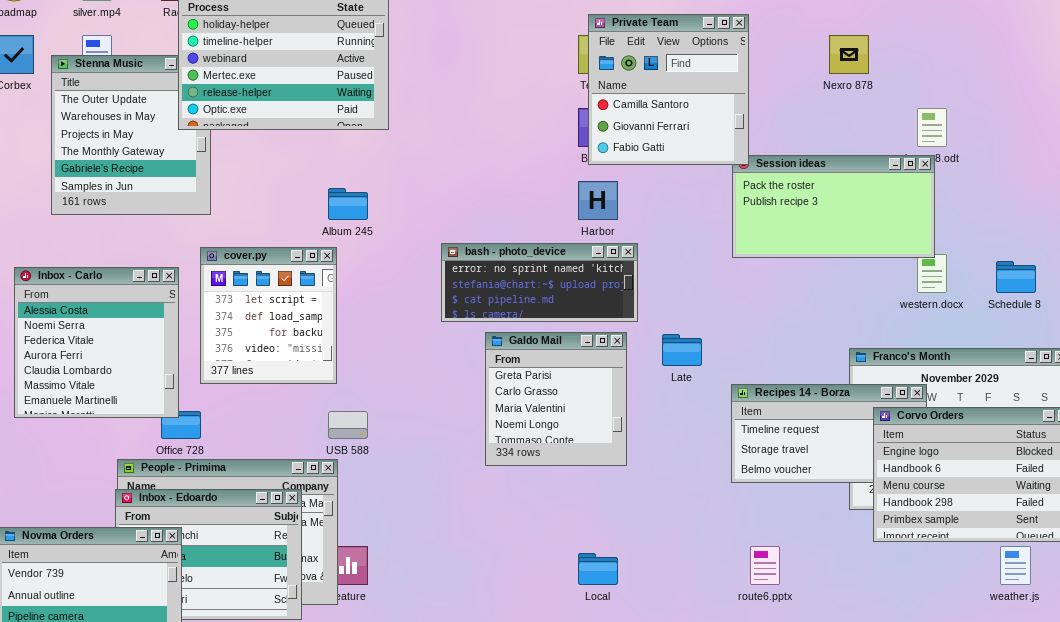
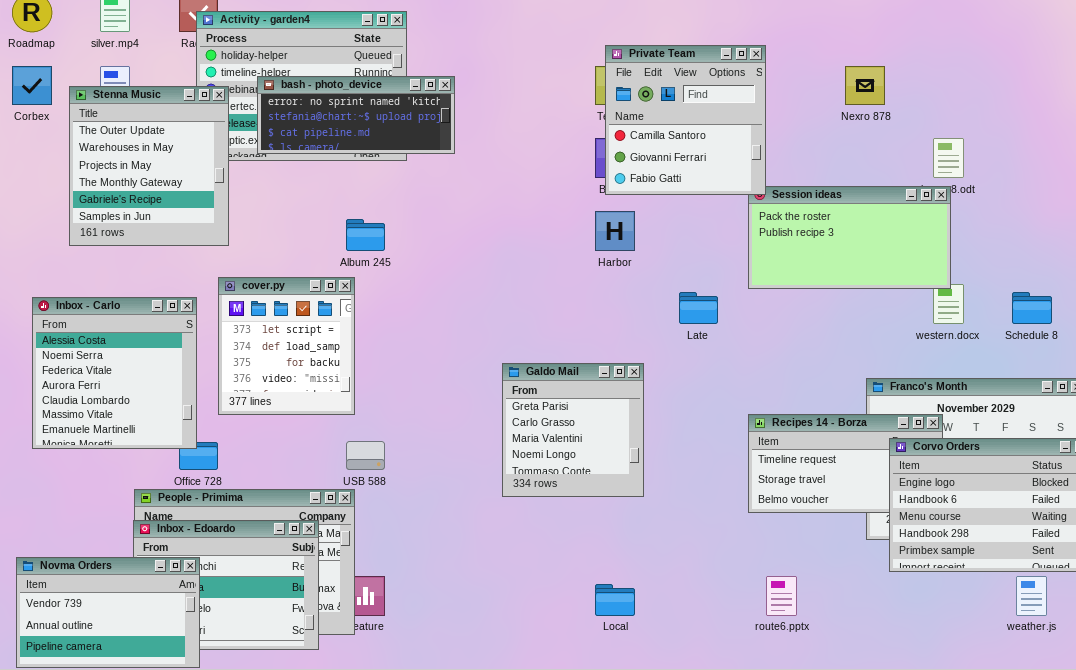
Stenna Music: [51,55,211,215] -> [69,86,229,246], raised
bash - photo_device: [441,243,638,322] -> [257,76,455,154], moved
Late: [662,334,702,366] -> [679,292,718,324], moved

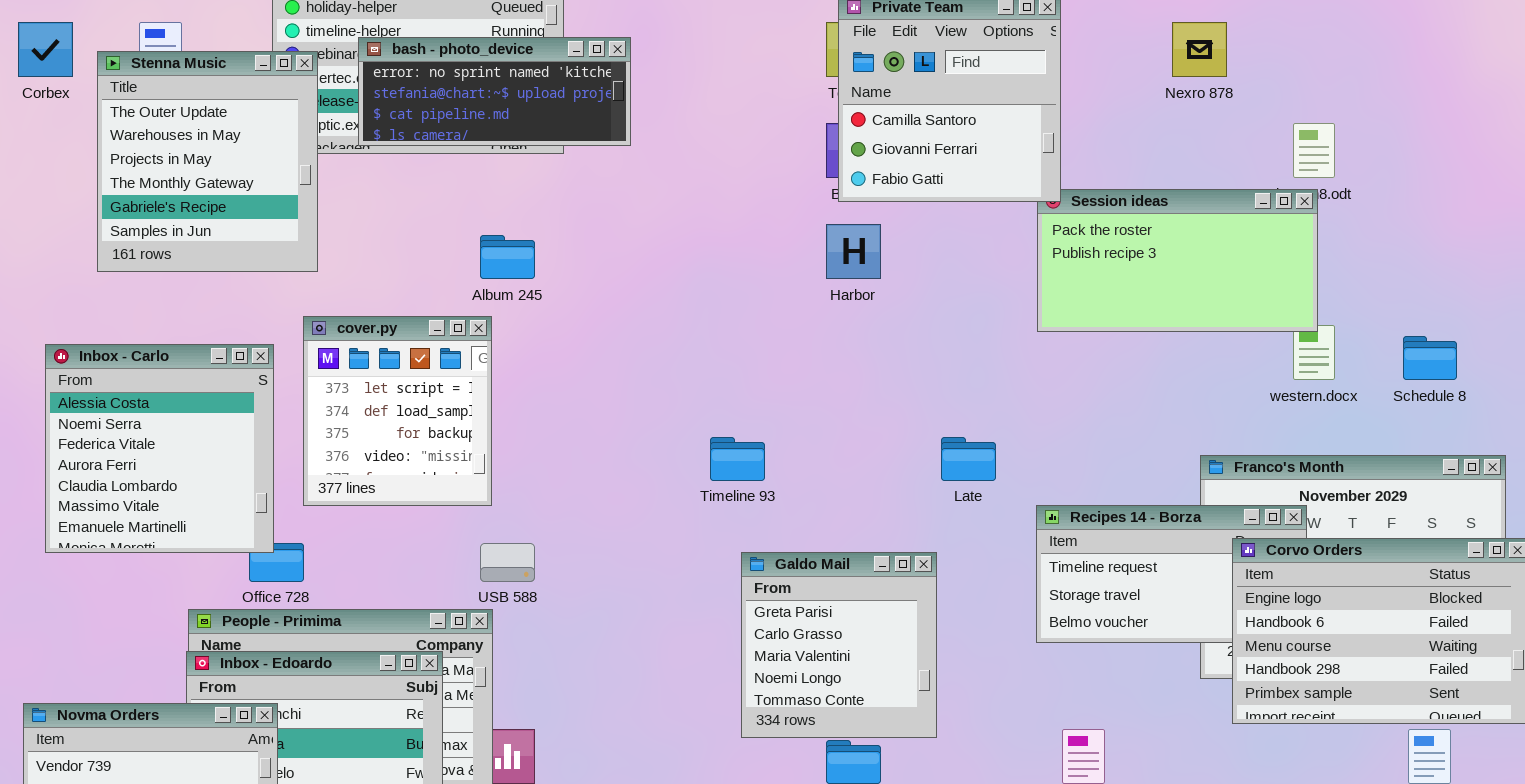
Late: [679,292,718,324] -> [941,437,996,481], moved
Galdo Mail: [502,363,644,497] -> [741,552,937,738], moved

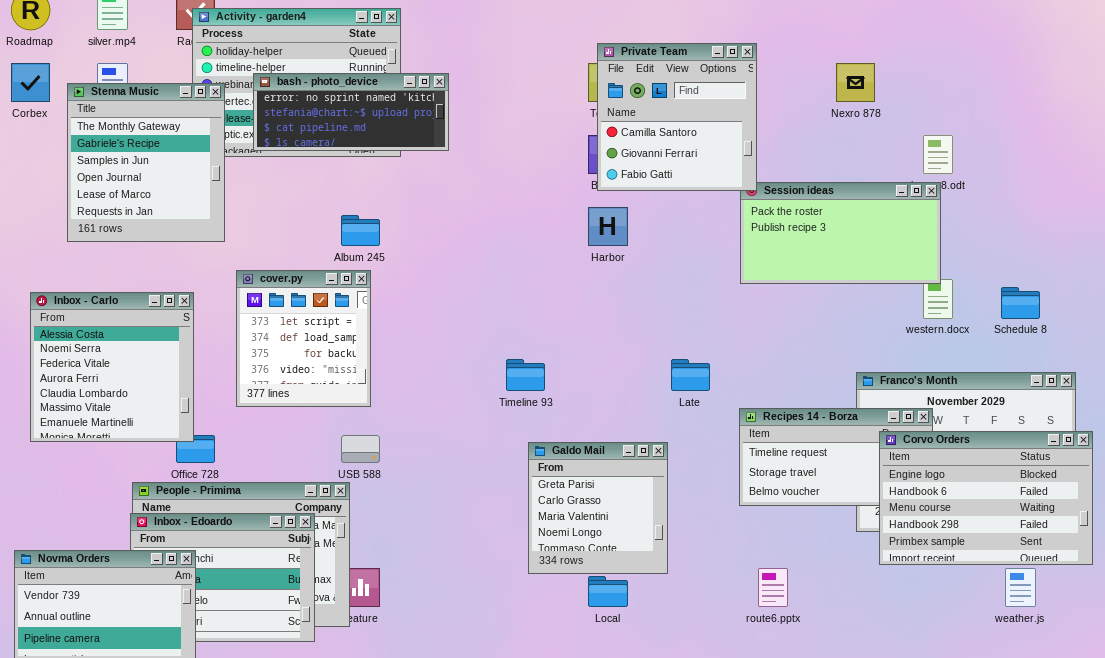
Stenna Music: [97,51,318,272] -> [67,83,225,242], scrolled down 3 rows
cover.py: [303,316,492,506] -> [236,270,371,407], moved

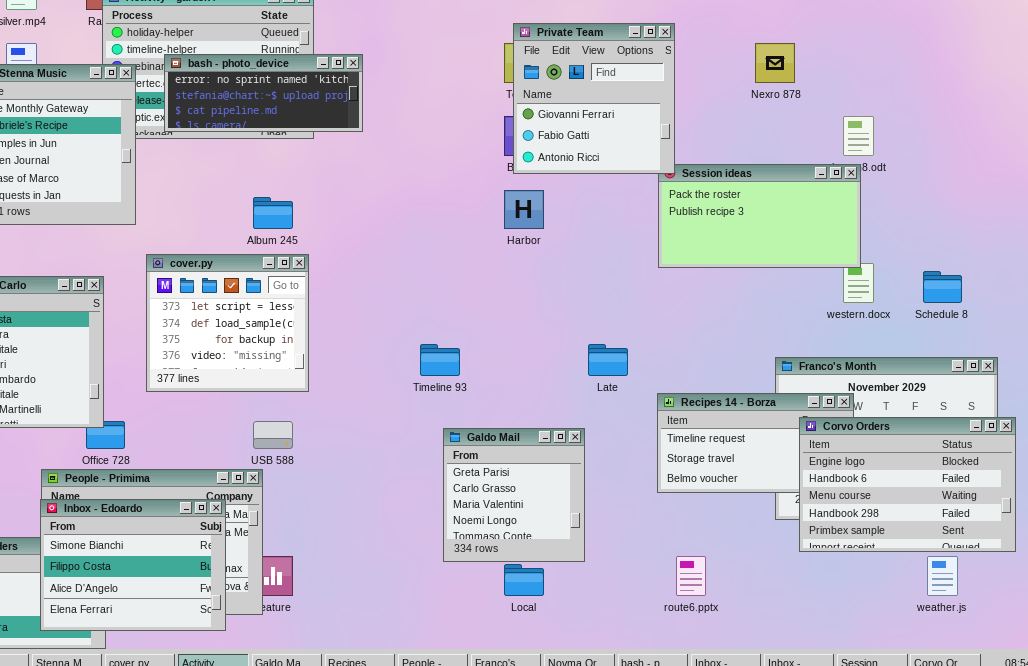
Private Team: [597,43,757,191] -> [513,23,675,174], scrolled down 1 row
cover.py: [236,270,371,407] -> [146,254,309,392], resized
Inbox - Edoardo: [130,513,315,642] -> [40,499,226,631], raised

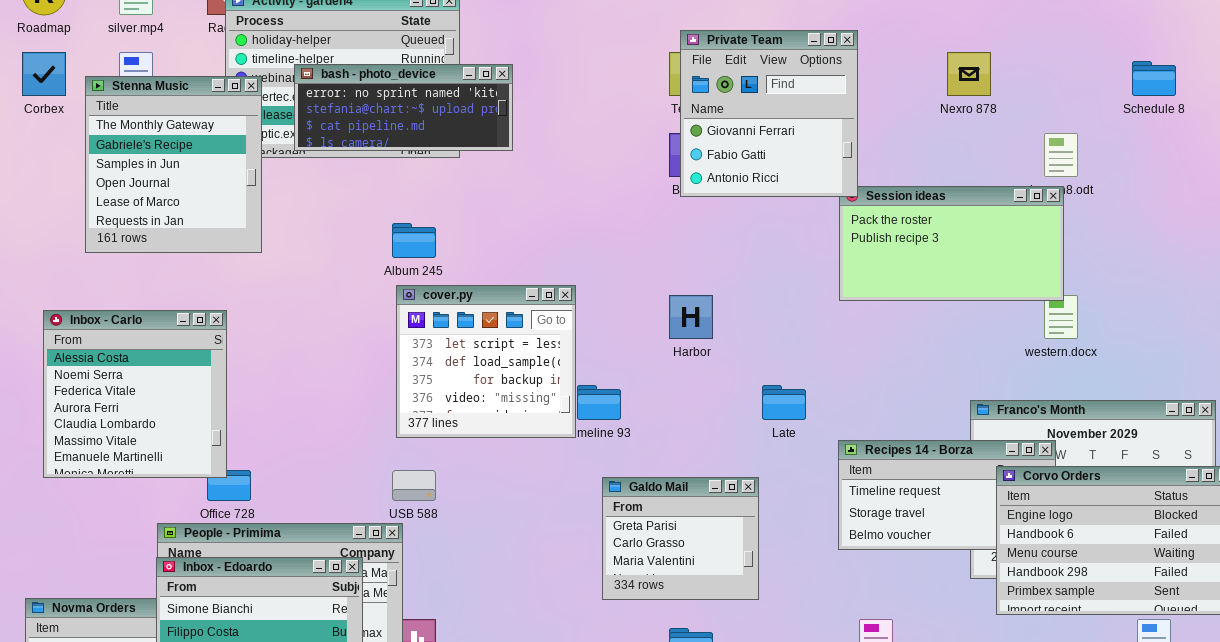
Harbor: [504,190,544,229] -> [669,295,713,339], moved
cover.py: [146,254,309,392] -> [396,285,576,438], moved
Schedule 8: [923,271,962,303] -> [1132,61,1176,96], moved
Galdo Mail: [443,428,585,562] -> [602,477,759,600], resized

